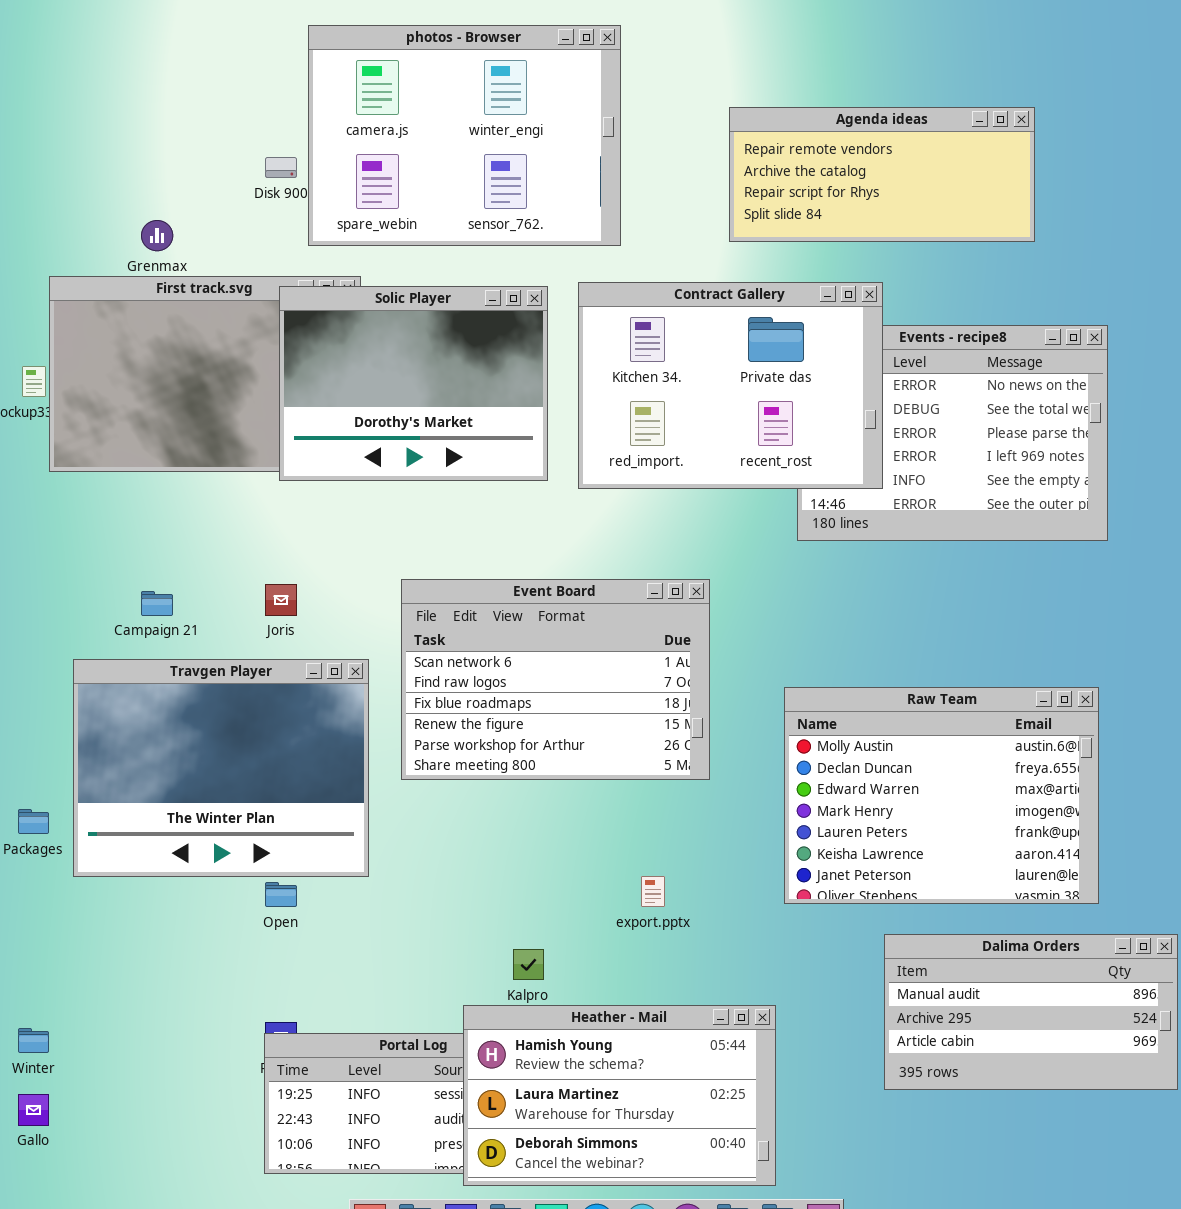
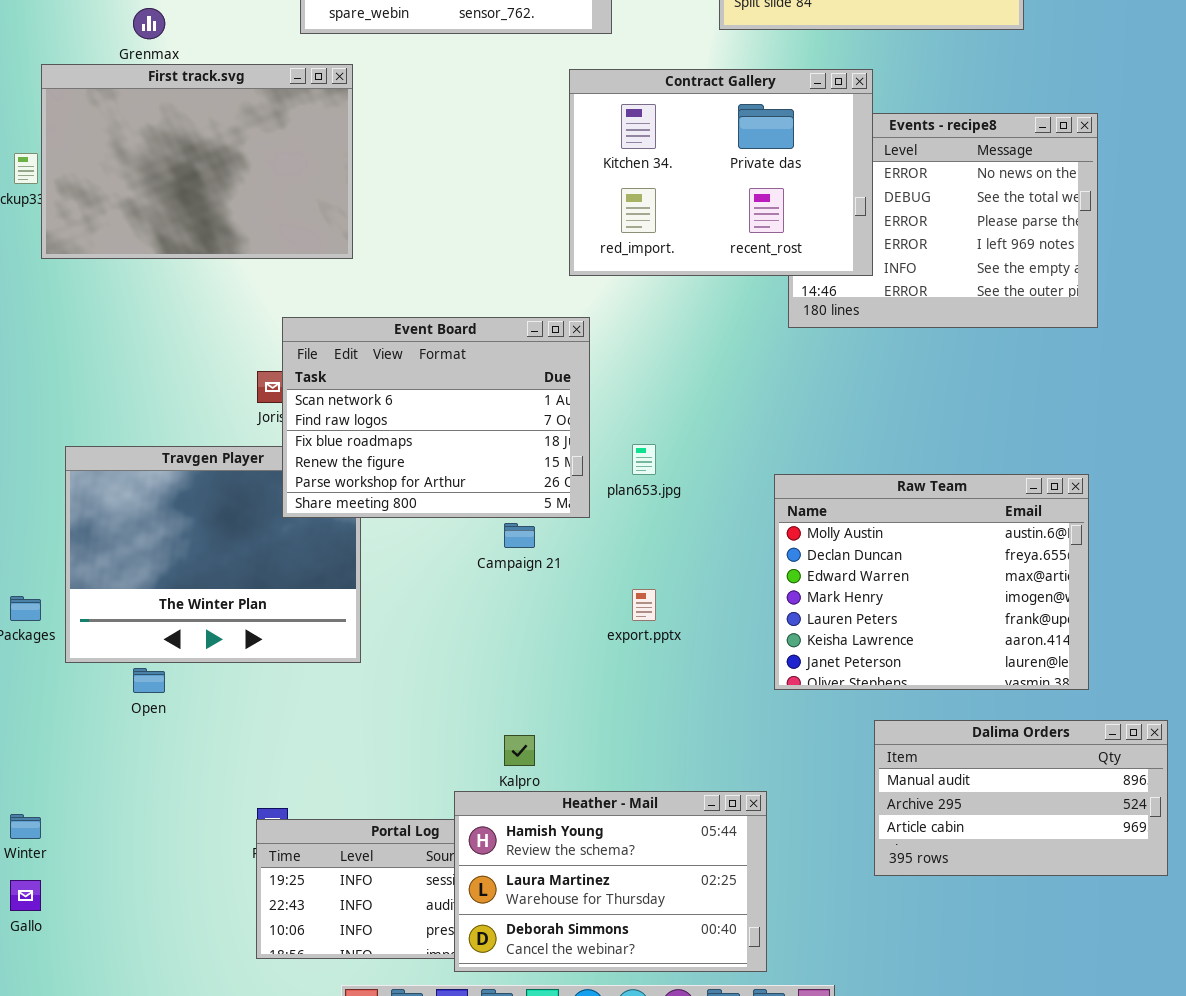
Solic Player: [279,286,548,481] -> none, closed
Event Board: [401,579,710,780] -> [282,317,590,518], moved
Campaign 21: [141,591,173,616] -> [504,523,535,548], moved
export.pptx: [641,876,665,907] -> [632,589,656,621], moved
Open: [265,882,297,907] -> [133,668,165,693], moved

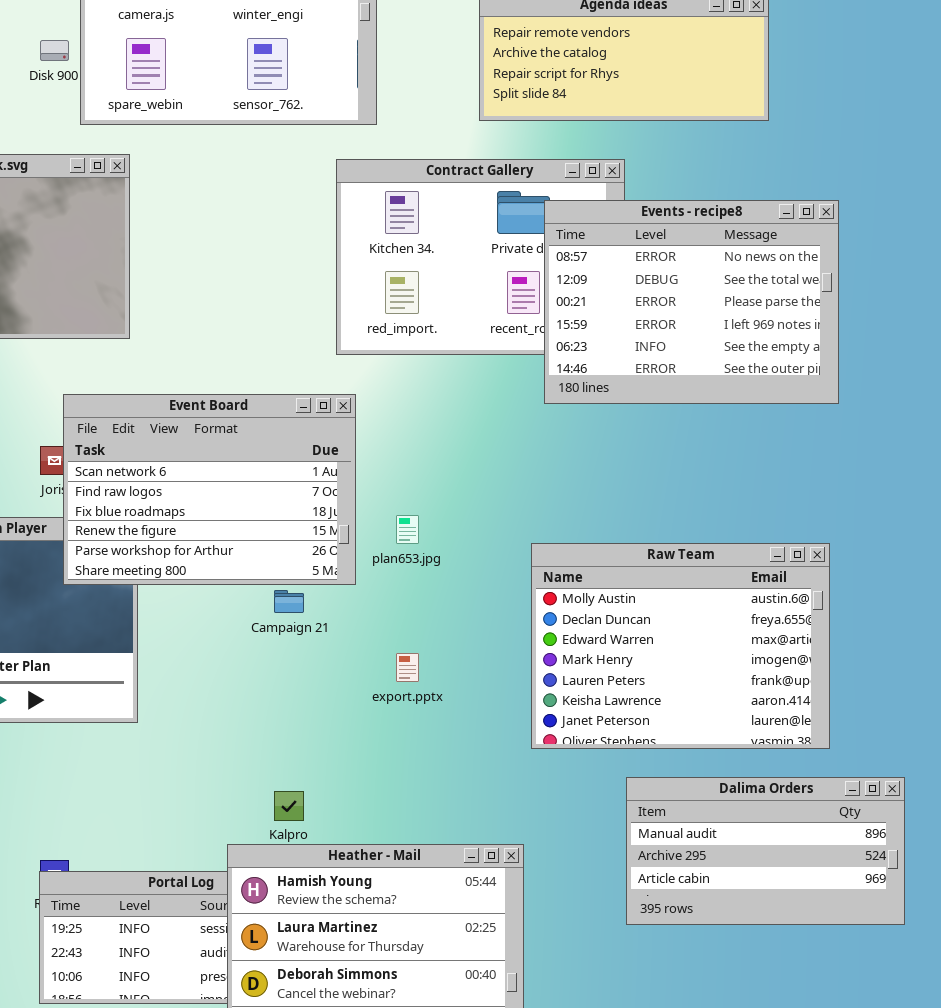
Events - recipe8: [788,113,1098,328] -> [544,200,839,404], raised

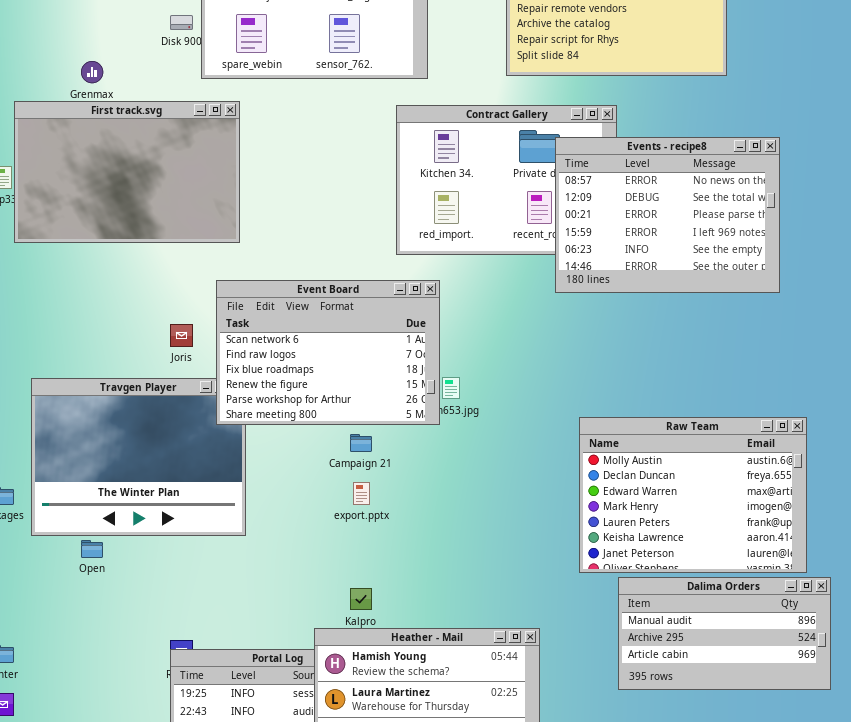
Event Board: [63,394,356,585] -> [216,280,440,425], moved
Raw Team: [531,543,830,749] -> [579,417,807,573], moved
export.pptx: [396,653,419,682] -> [353,482,370,505], moved

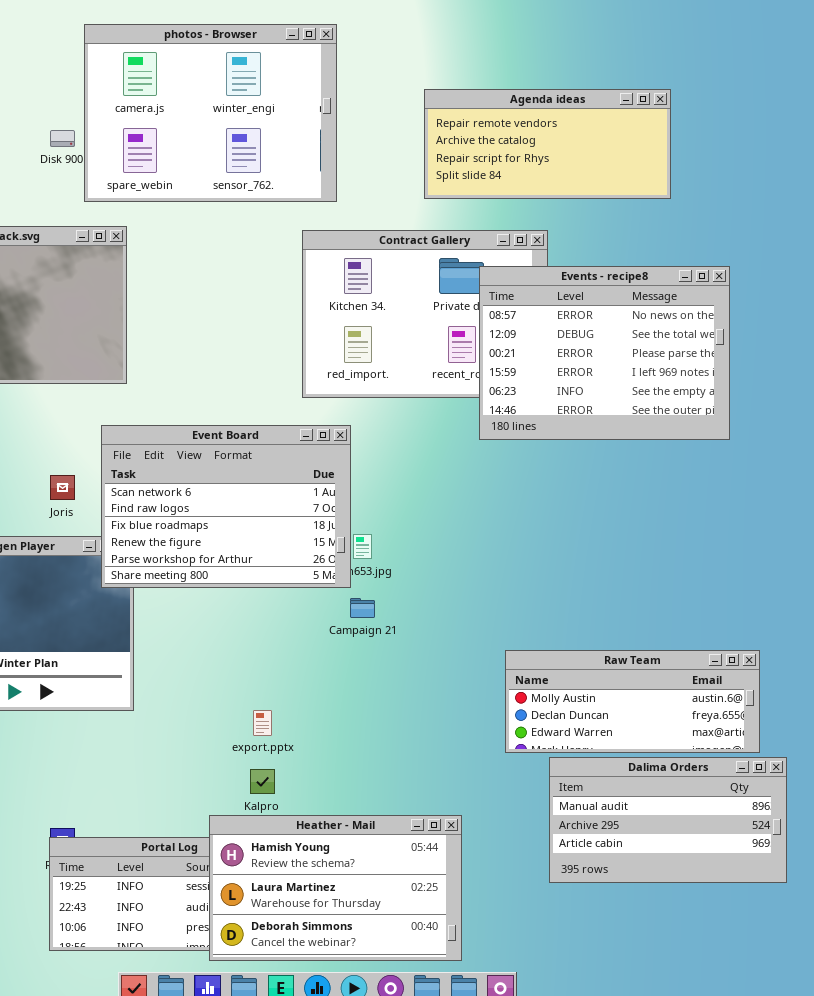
Raw Team: [579,417,807,573] -> [505,650,760,753], resized
Campaign 21: [350,434,372,452] -> [350,598,375,618], moved
export.pptx: [353,482,370,505] -> [253,710,272,736], moved

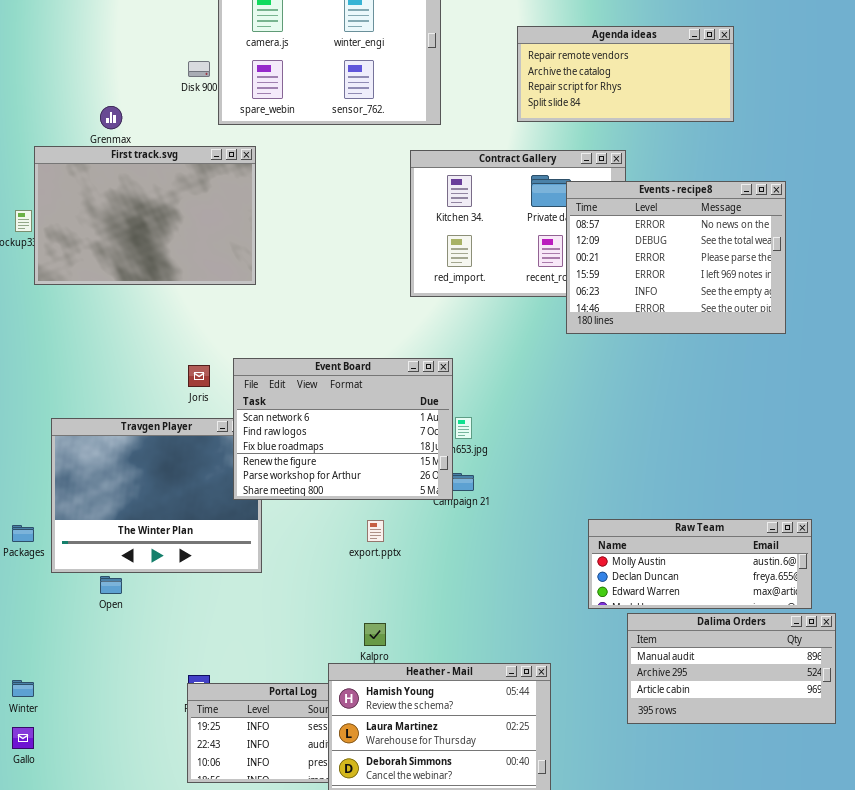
Event Board: [101,425,351,588] -> [233,358,453,500], moved
export.pptx: [253,710,272,736] -> [367,520,384,542], moved

